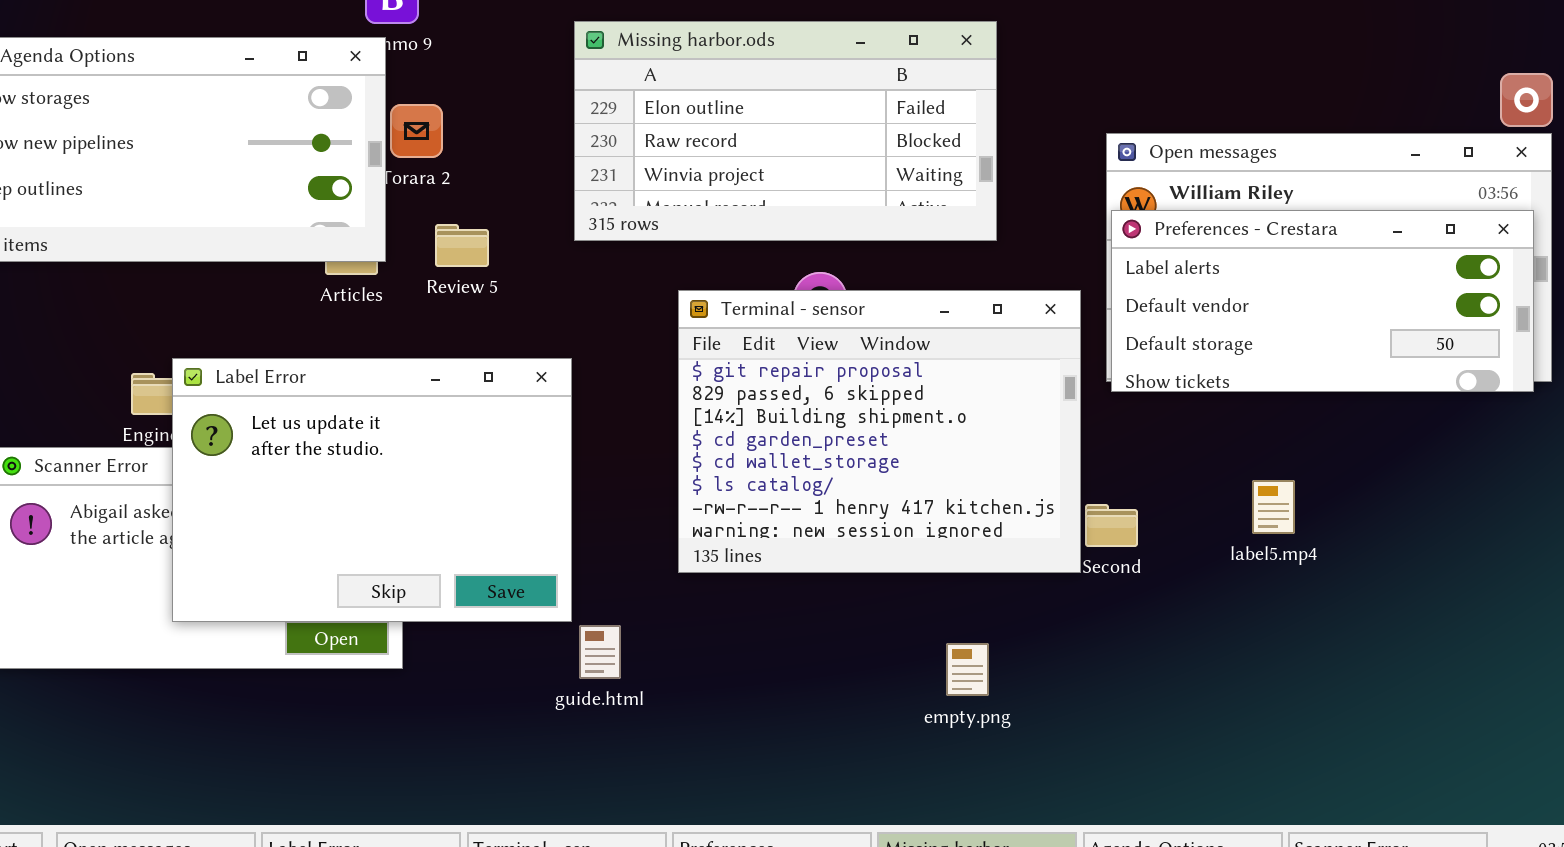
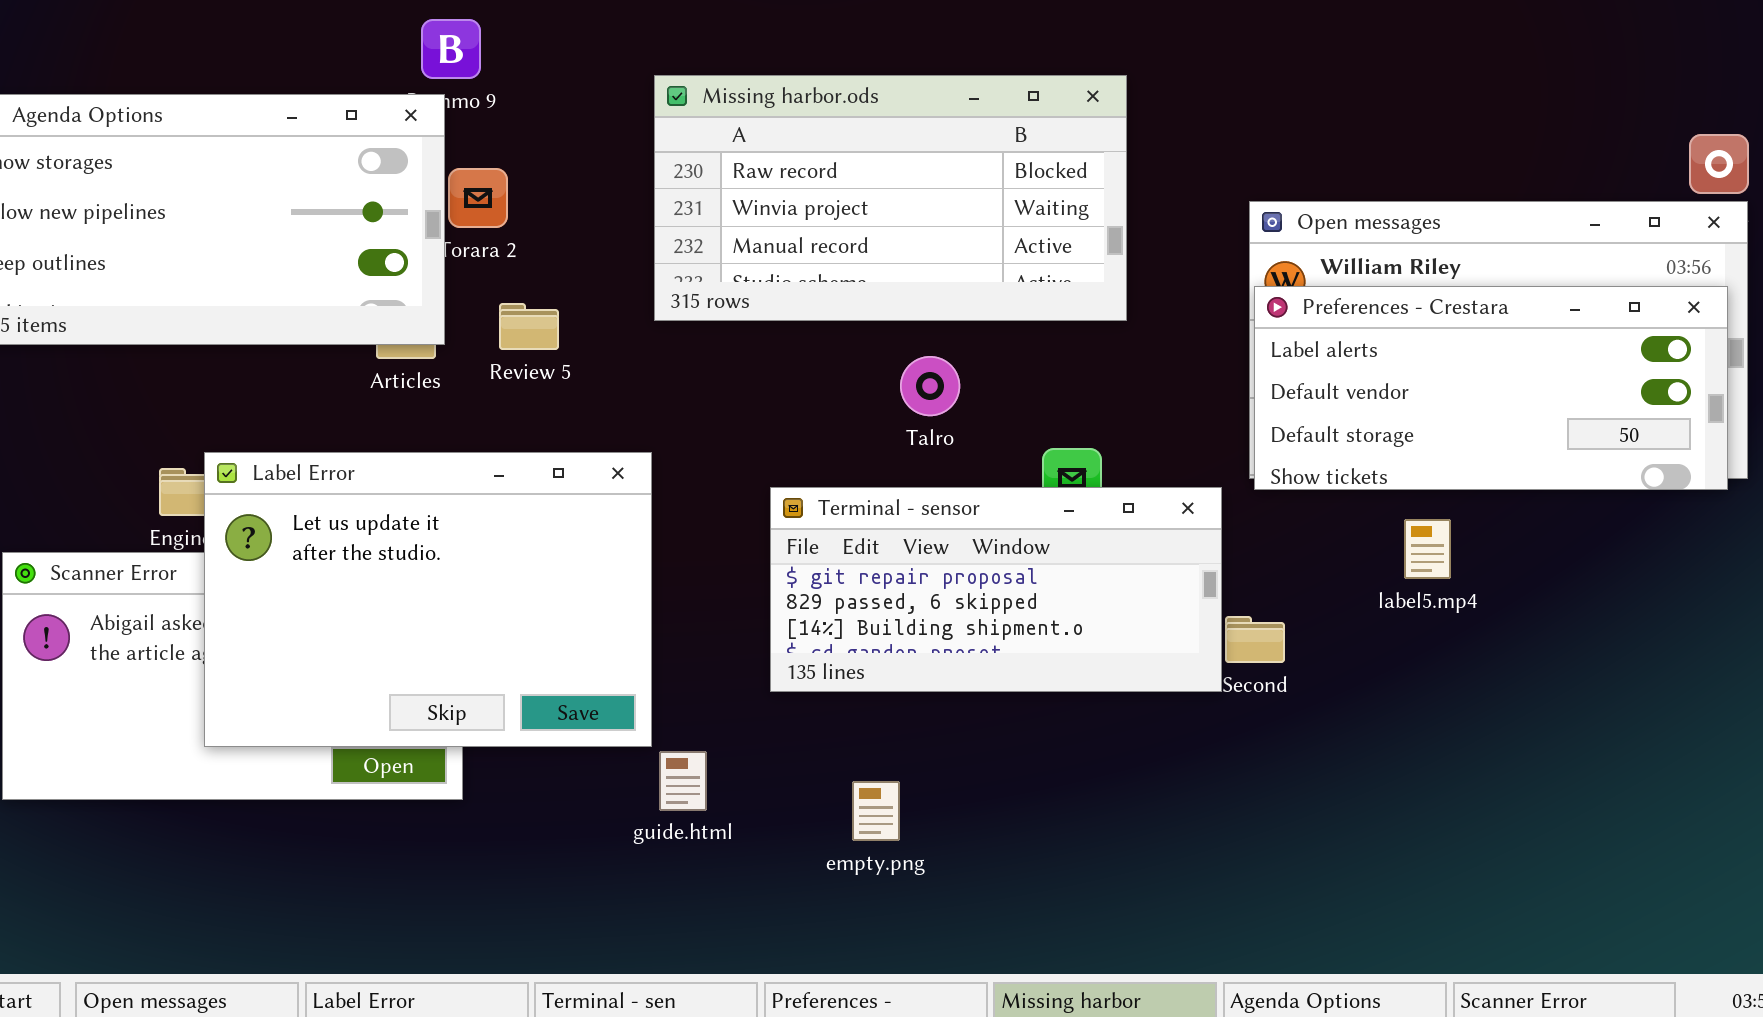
Missing harbor.ods: [574,21,997,241] -> [654,75,1127,321], scrolled down 1 row
Terminal - sensor: [678,290,1081,573] -> [770,487,1222,692], resized
label5.mp4: [1252,480,1295,534] -> [1404,519,1451,579], moved
empty.png: [946,643,989,696] -> [852,781,900,841], moved

